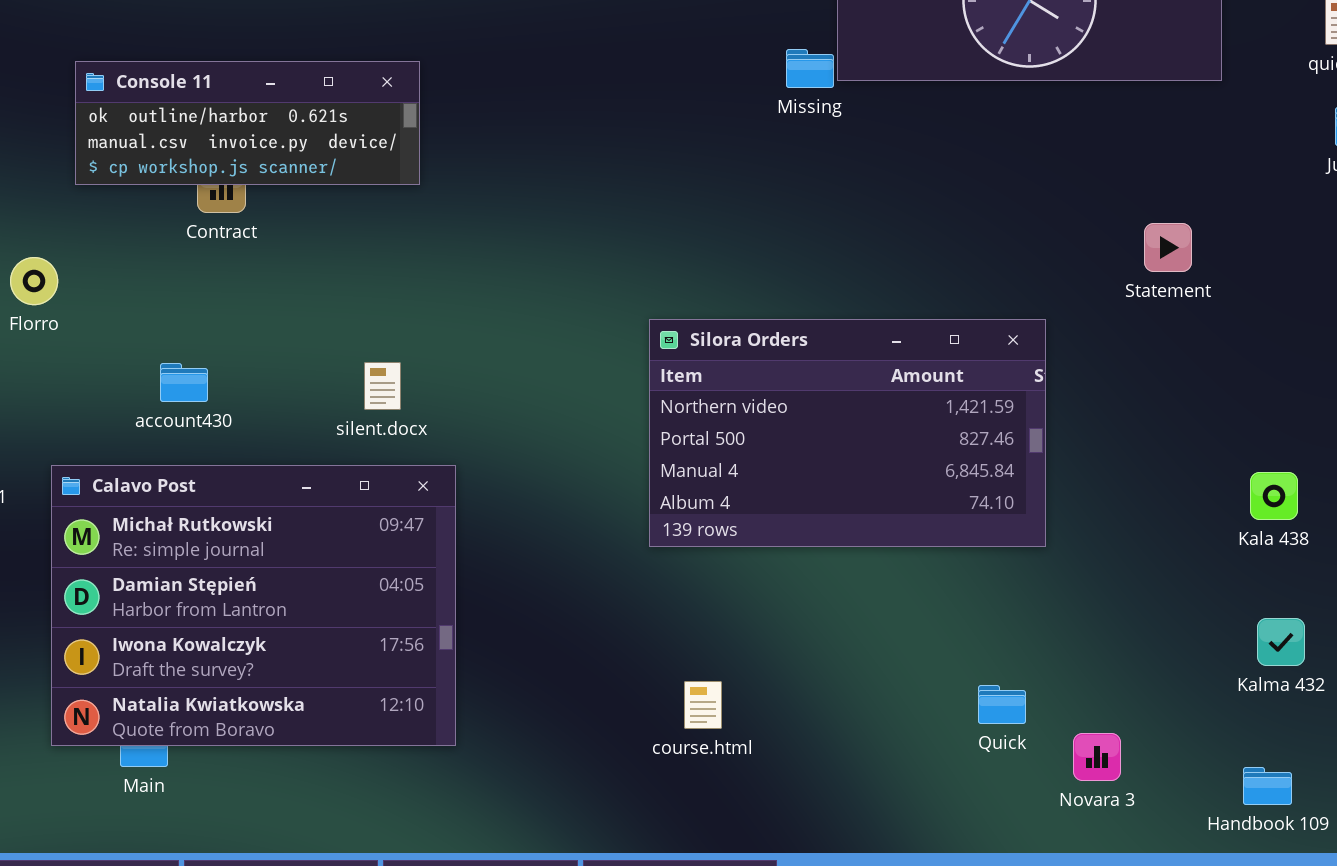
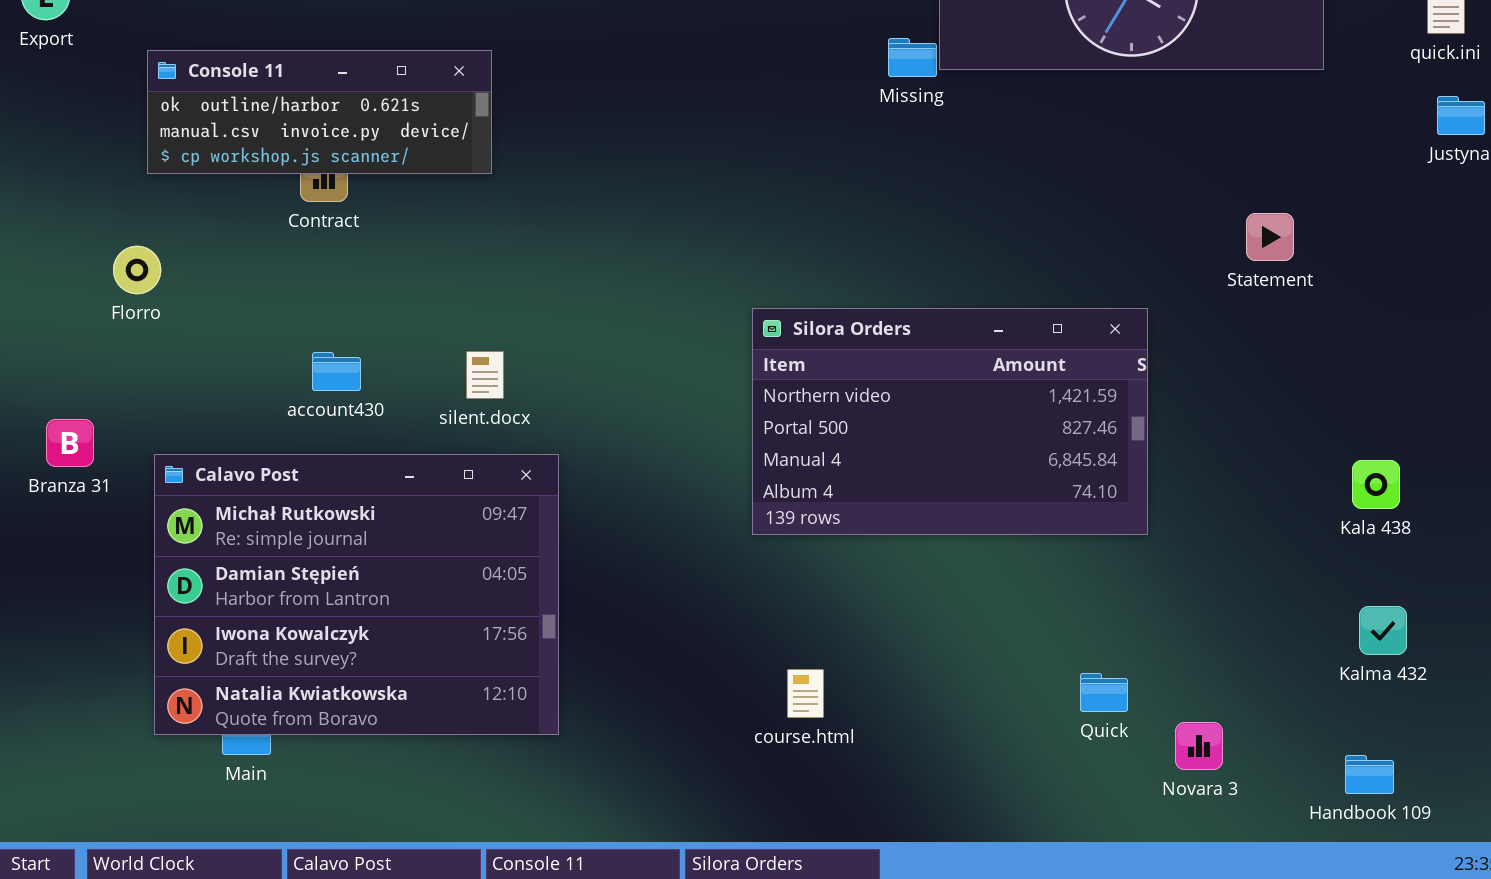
Console 11: [75,61,420,185] -> [147,50,492,174], moved
account430: [160,363,208,402] -> [312,352,361,391], moved

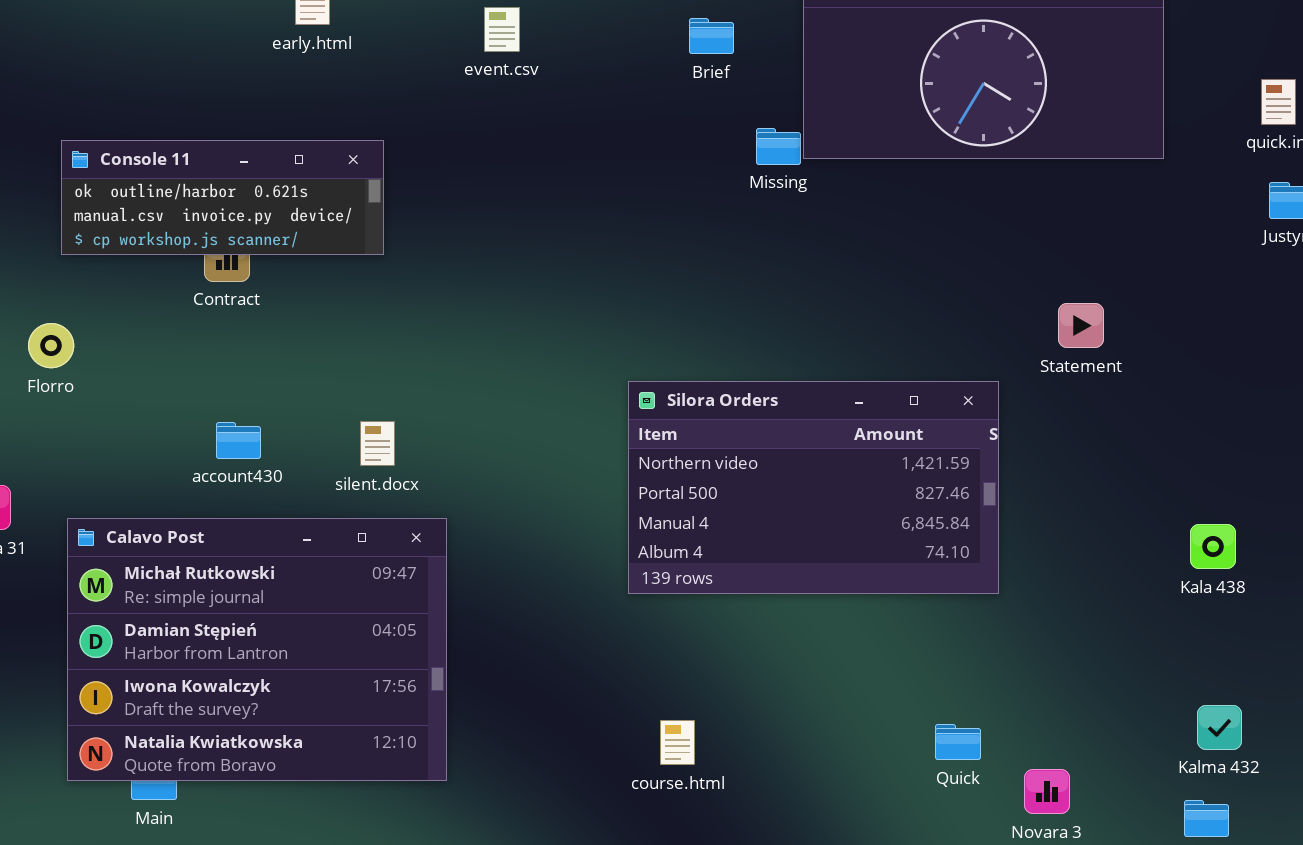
Statement: [1246,213,1294,261] -> [1058,303,1104,348], moved
Kalma 432: [1359,606,1407,655] -> [1197,705,1242,750], moved

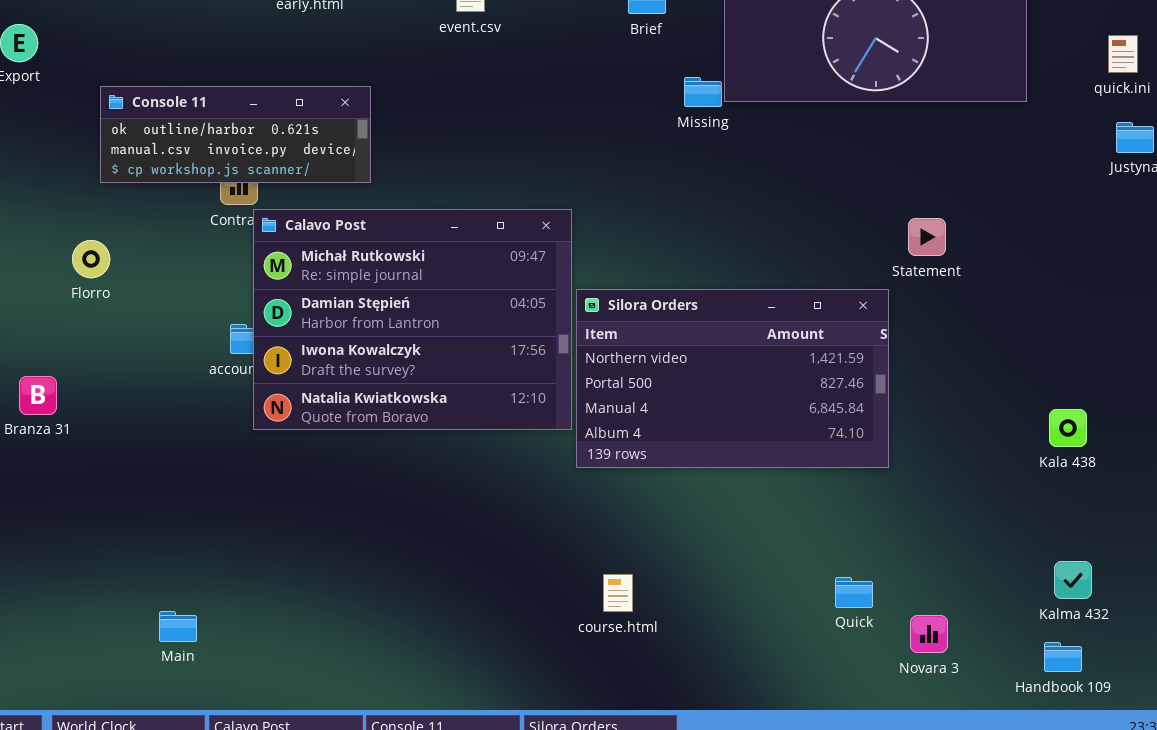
Statement: [1058,303,1104,348] -> [908,218,946,256], moved
Calavo Post: [67,518,447,781] -> [253,209,572,430], moved

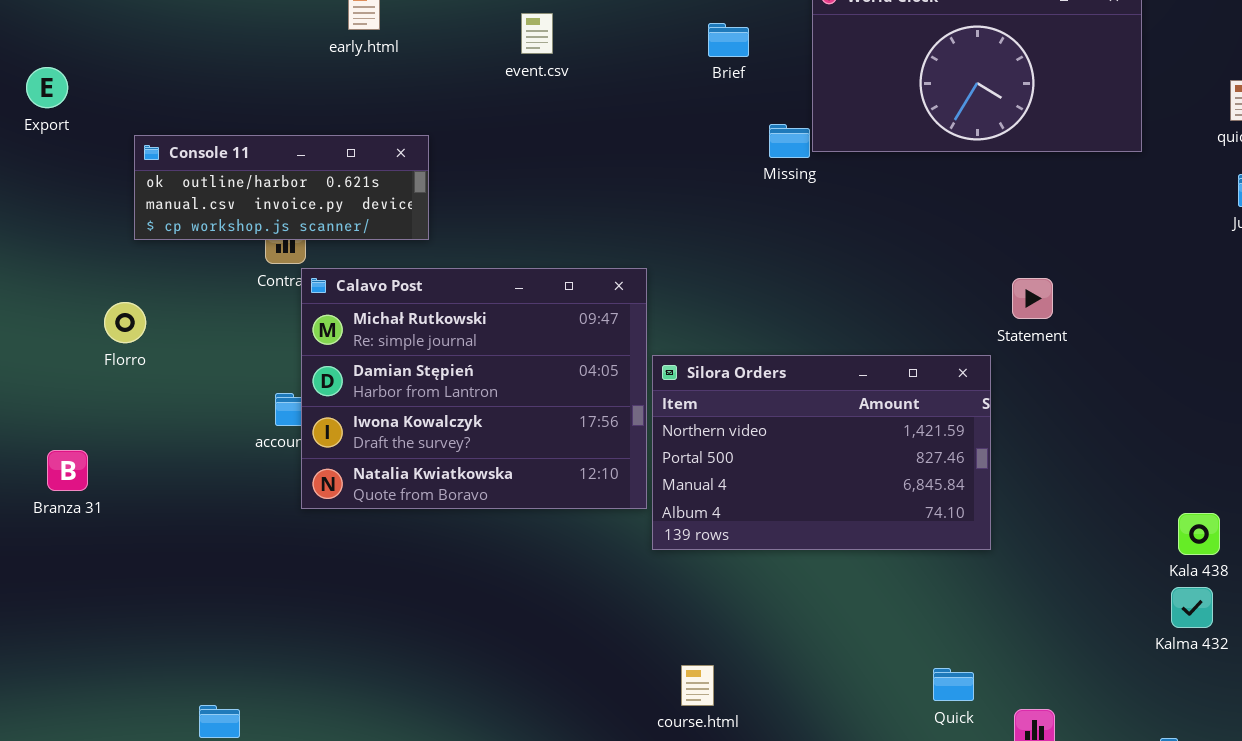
Kala 438: [1049,409,1087,447] -> [1178,513,1220,555], moved
Kalma 432: [1054,561,1092,599] -> [1171,587,1213,628], moved

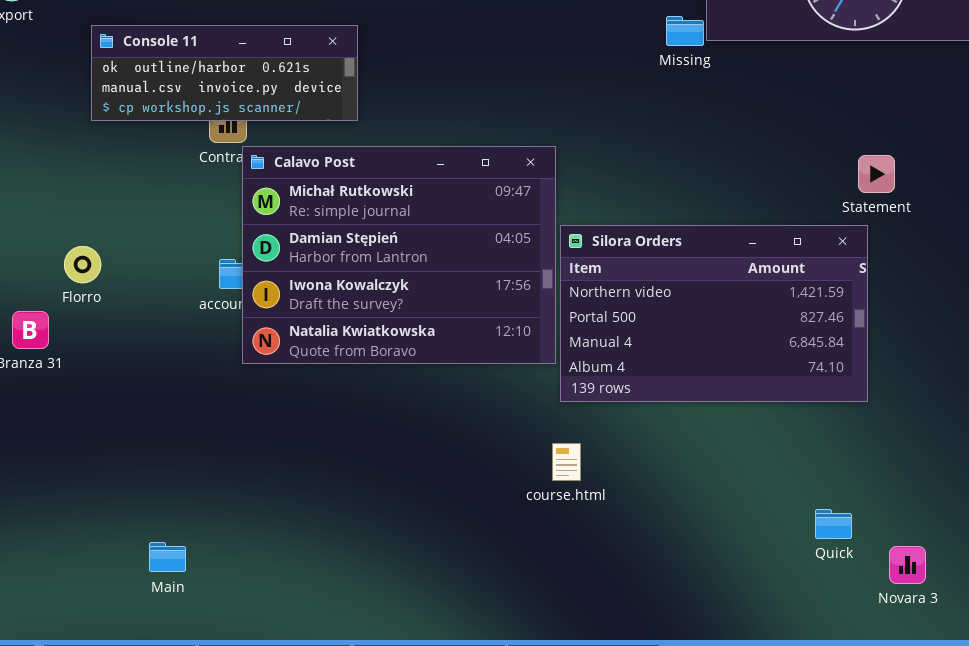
Statement: [1012,278,1053,319] -> [858,155,895,193], moved
Florro: [104,302,146,343] -> [64,246,101,283], moved
course.html: [681,665,714,706] -> [552,443,581,481], moved

